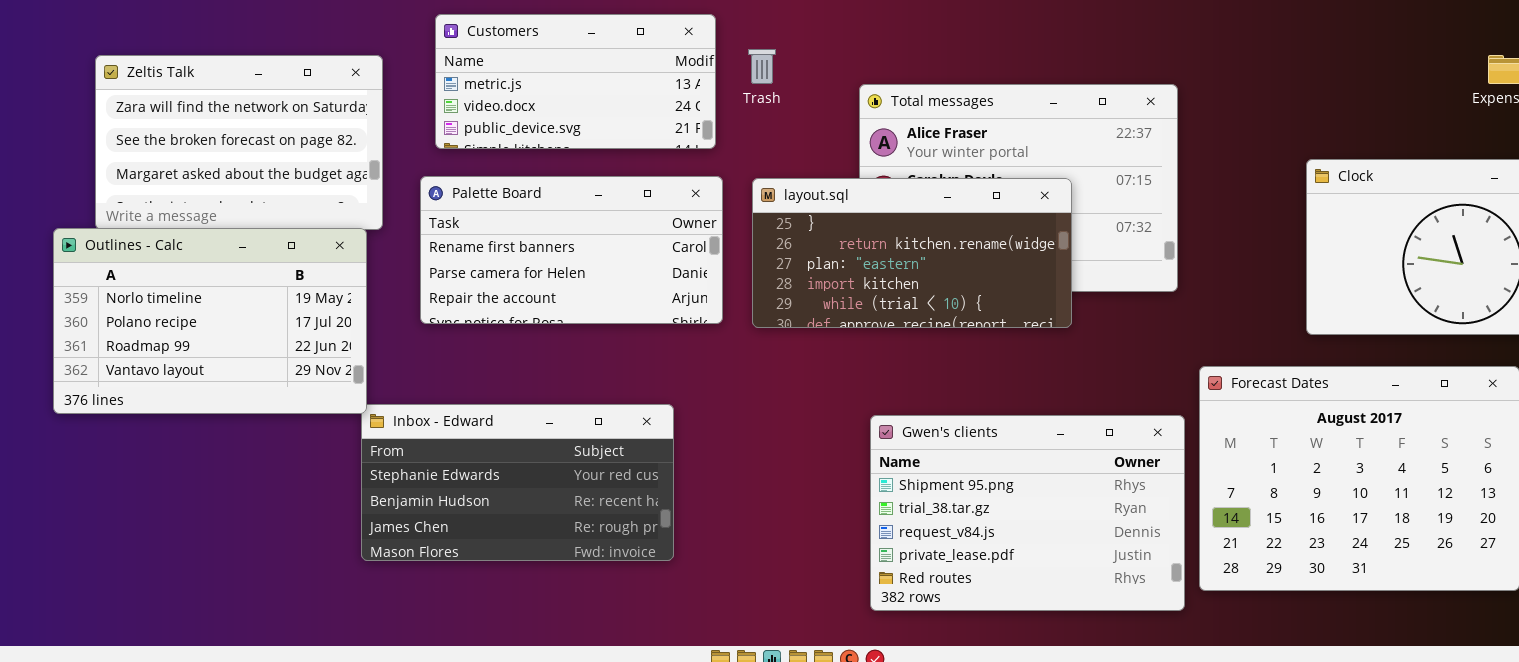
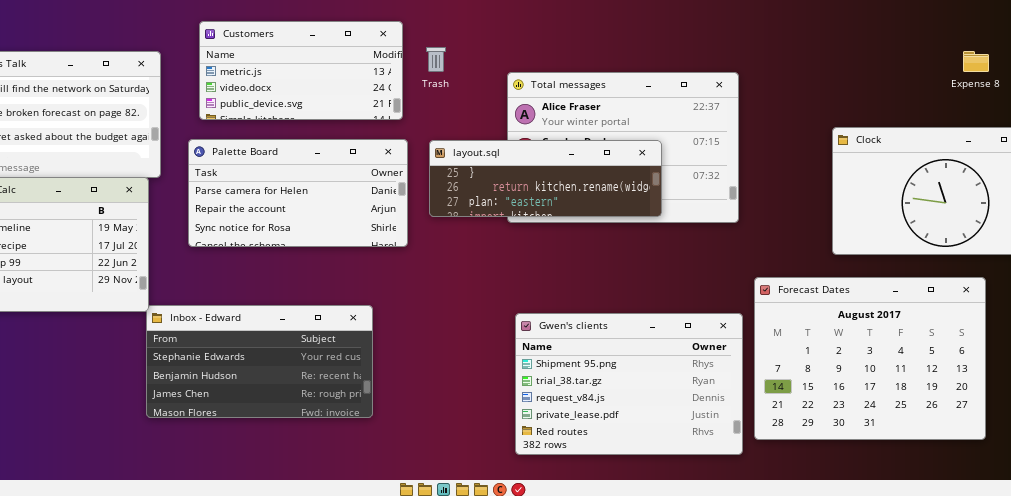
Palette Board: [420,176,723,324] -> [188,139,408,247], scrolled down 1 row
layout.sql: [752,178,1072,328] -> [429,140,662,217], resized

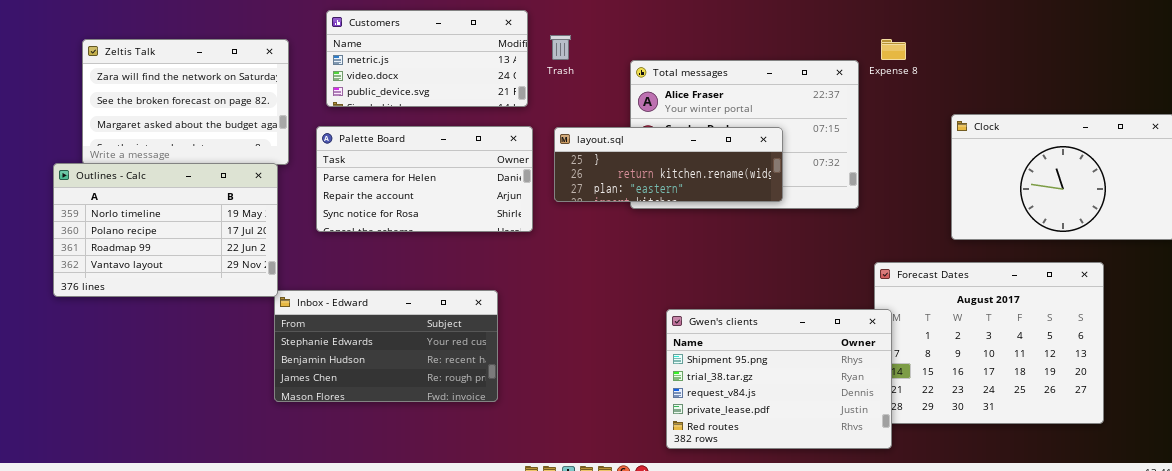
Expense 8: [963,51,989,72] -> [881,39,906,60], moved
Gwen's clients: [515,313,743,455] -> [666,309,892,449], moved

